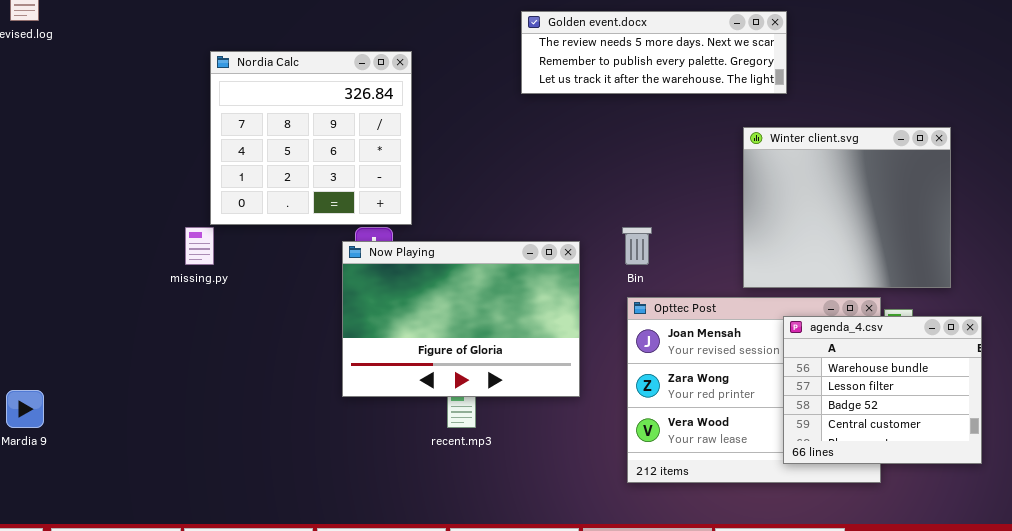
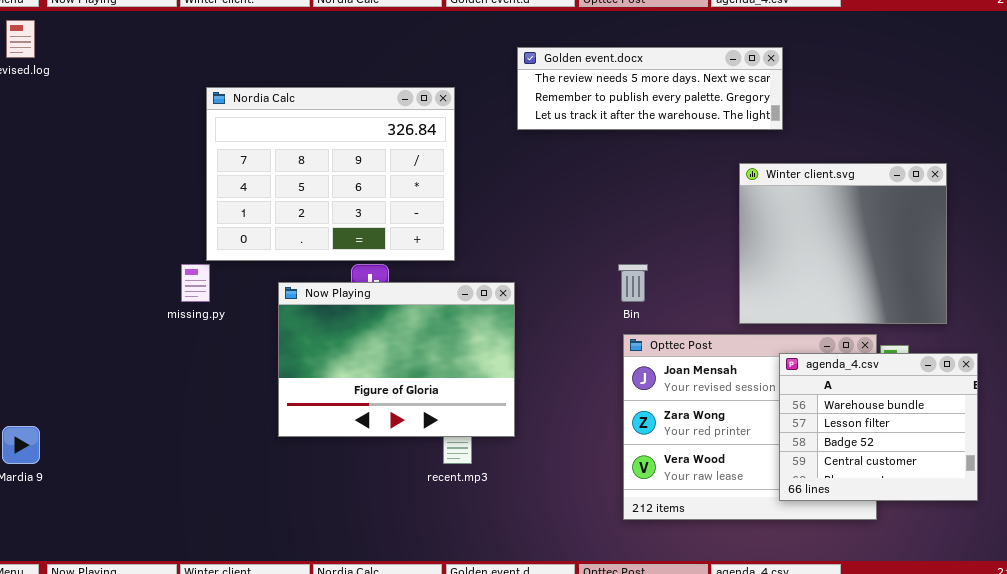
Nordia Calc: [210,51,412,225] -> [206,87,455,261], resized
Now Playing: [342,241,580,397] -> [278,282,515,437], moved

